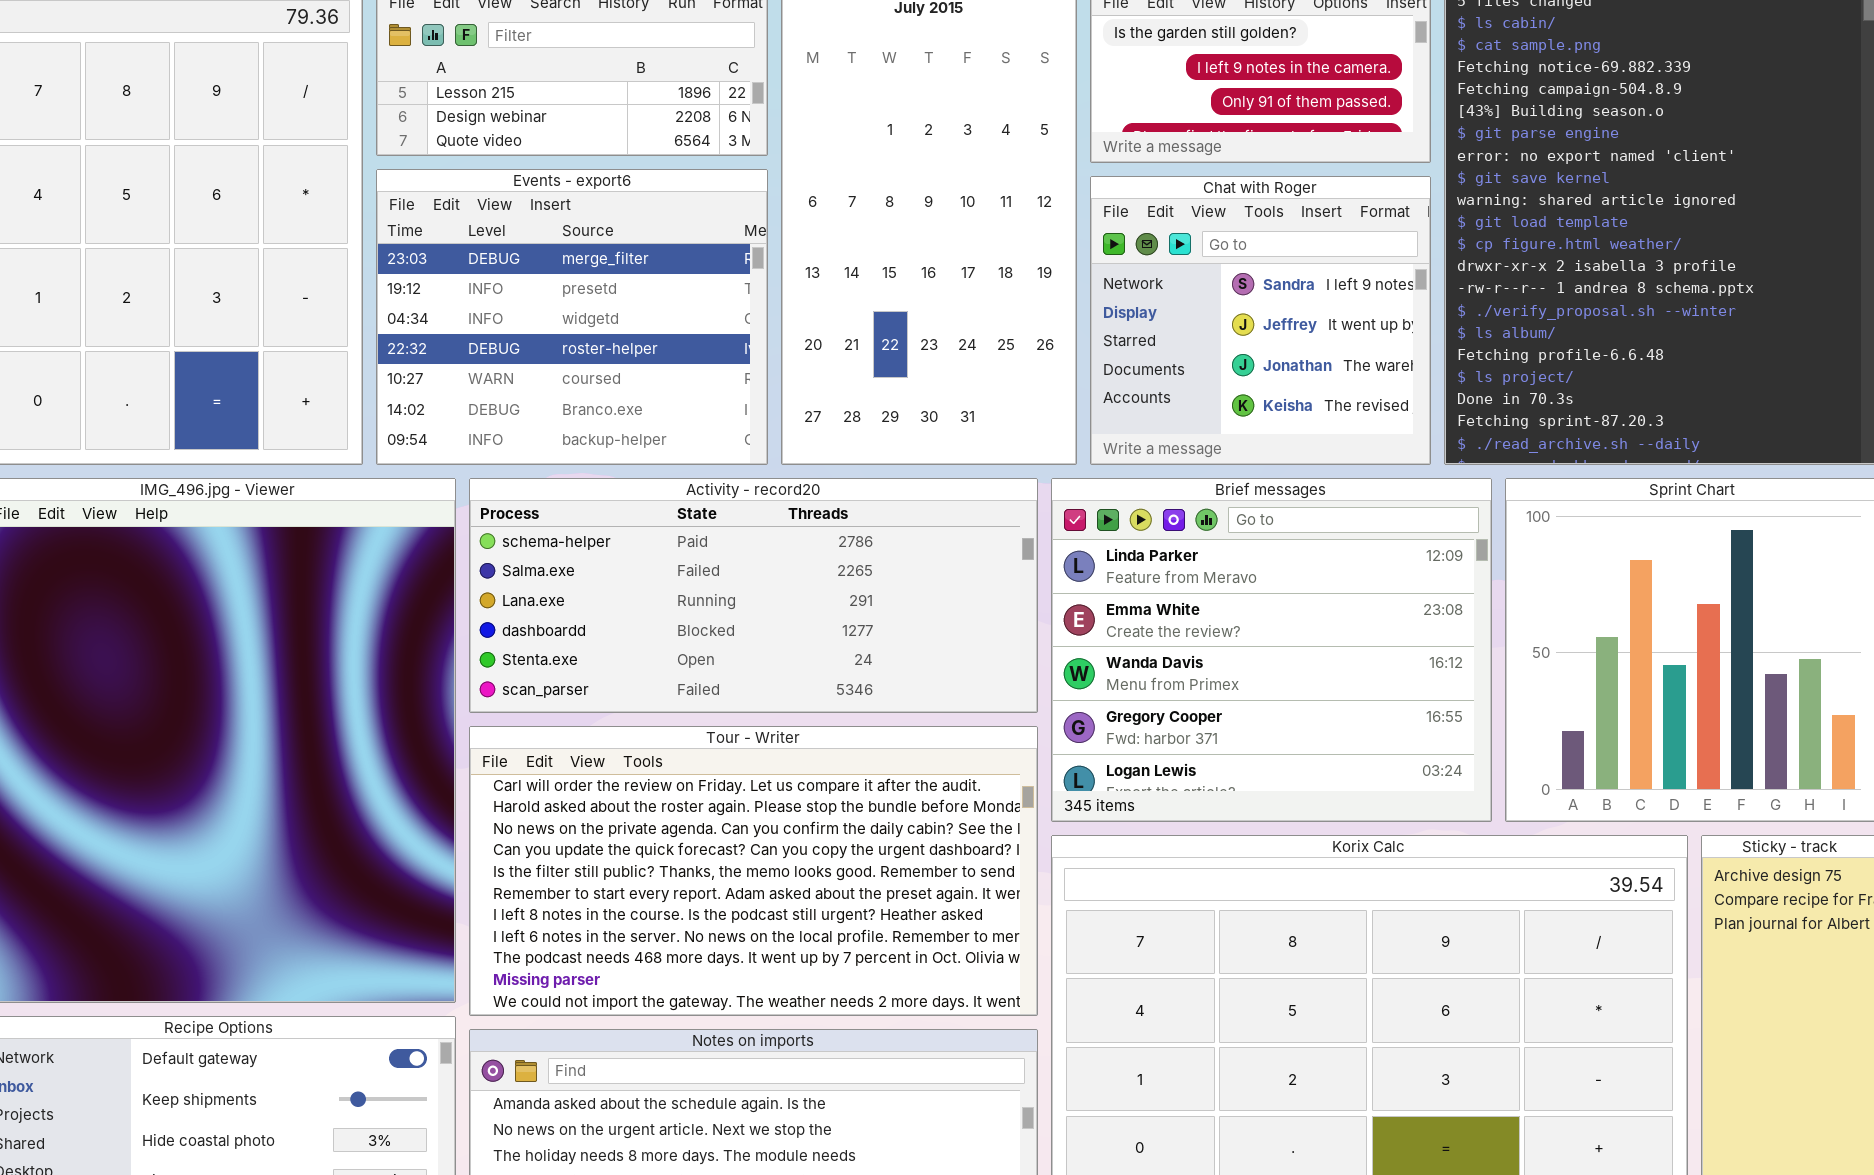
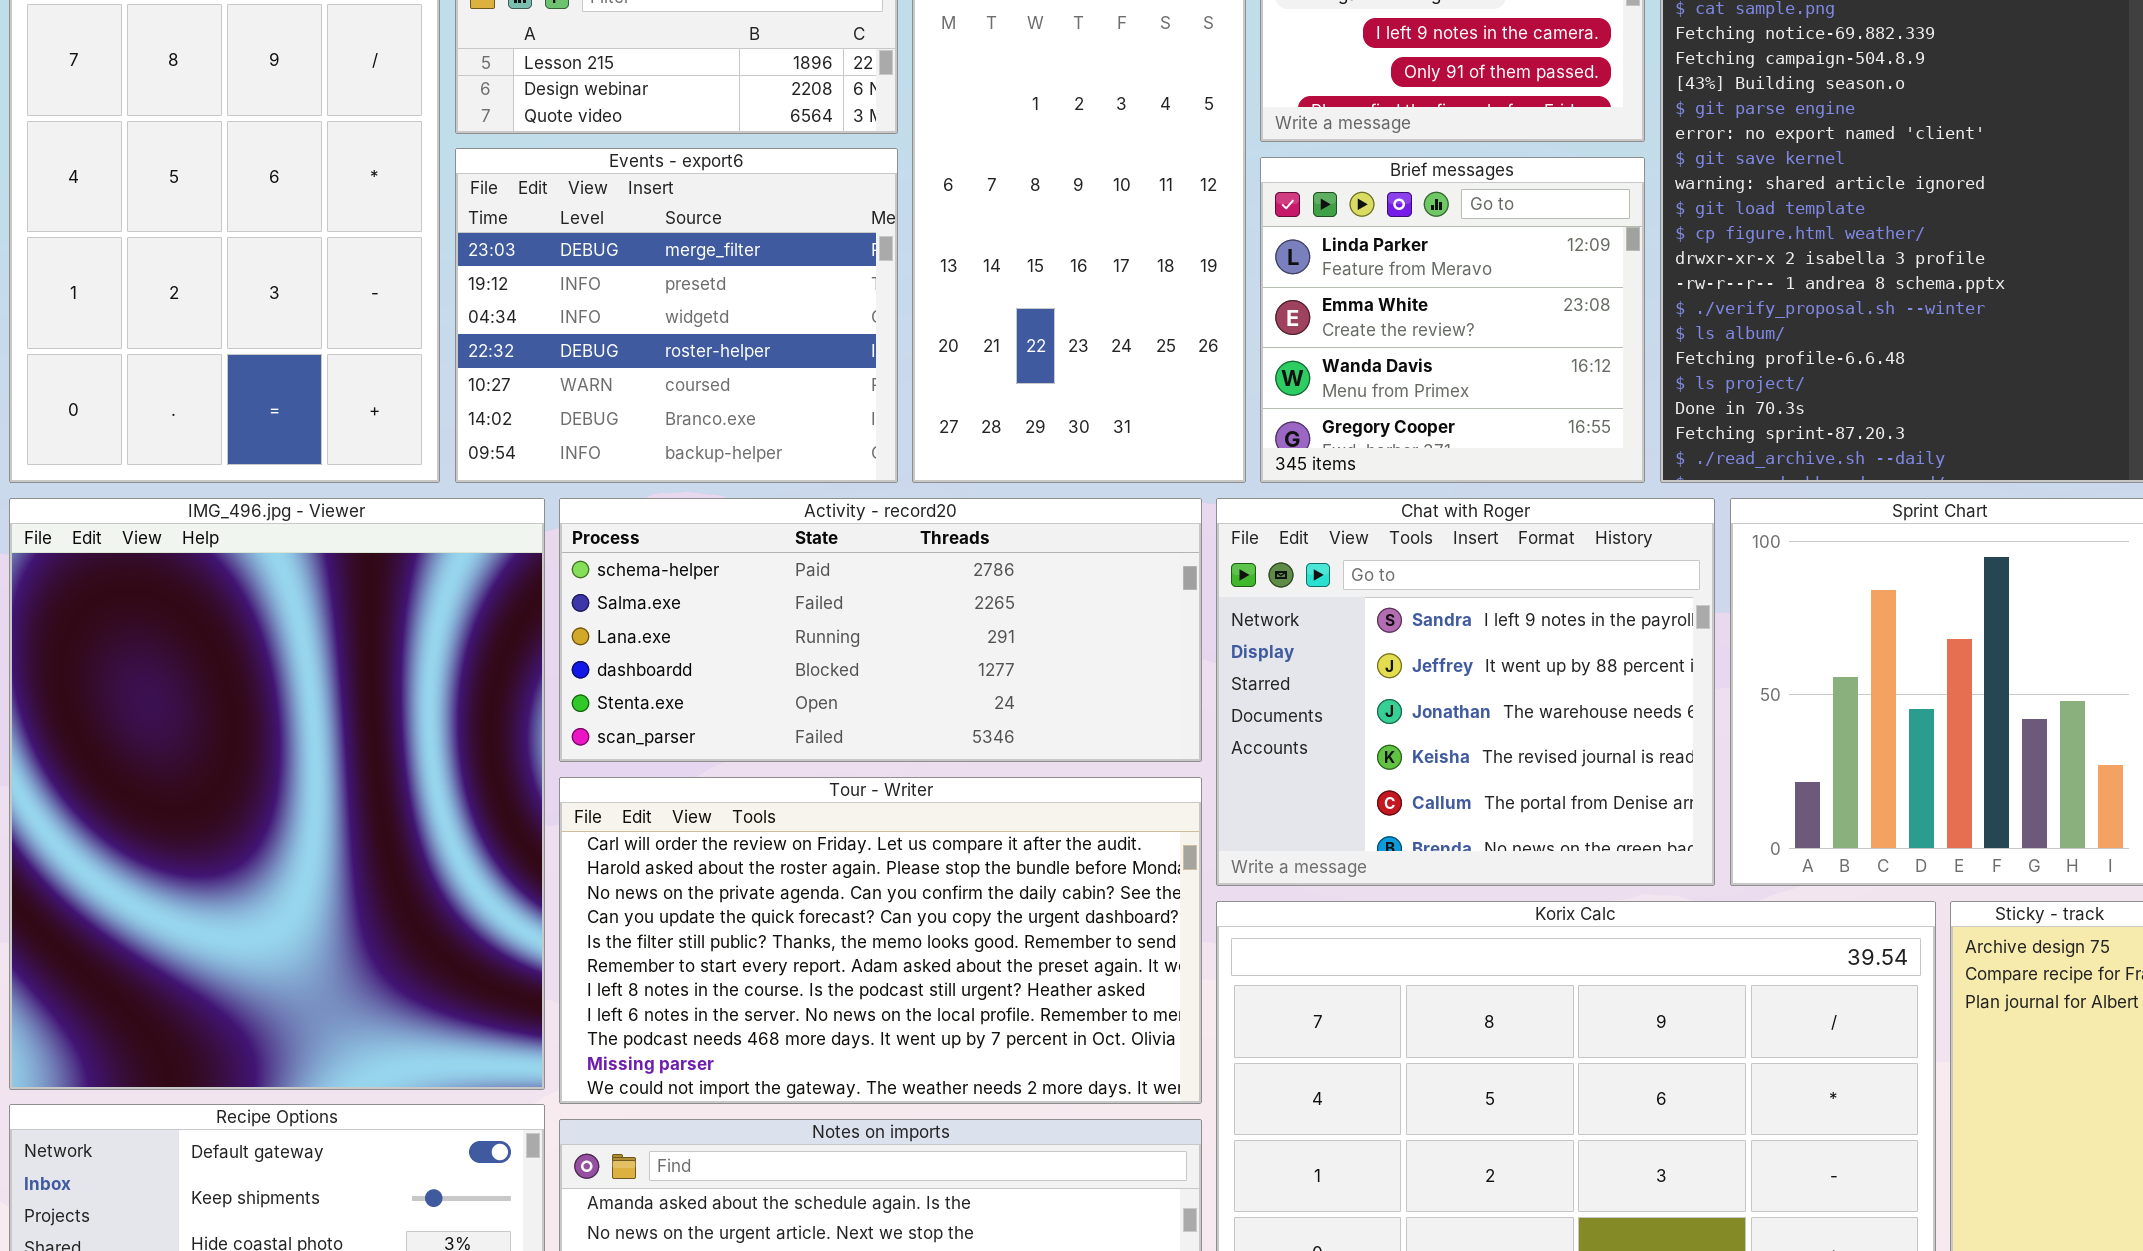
Chat with Roger: [1090,176,1431,465] -> [1216,498,1715,886], moved, resized
Brief messages: [1051,478,1492,822] -> [1260,157,1645,483], moved, resized

